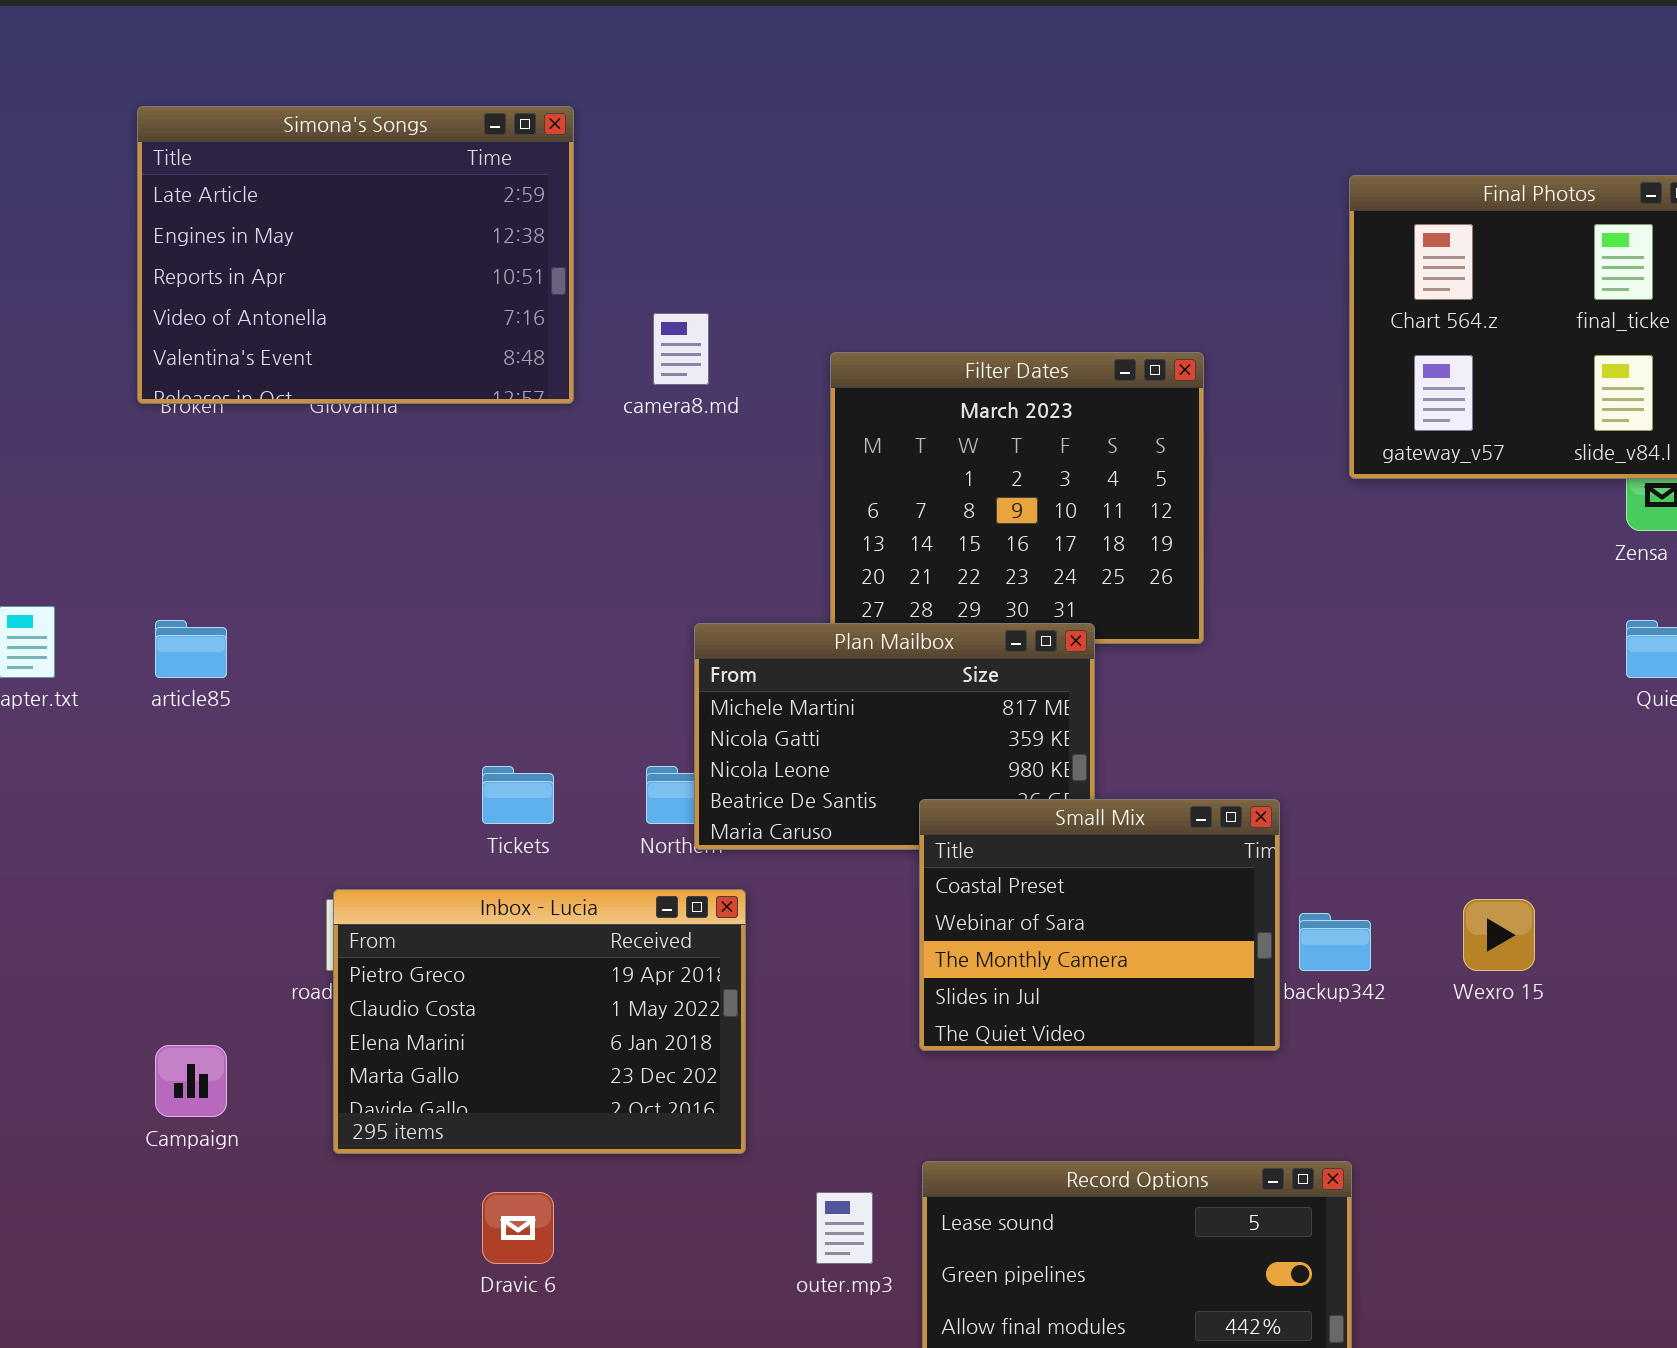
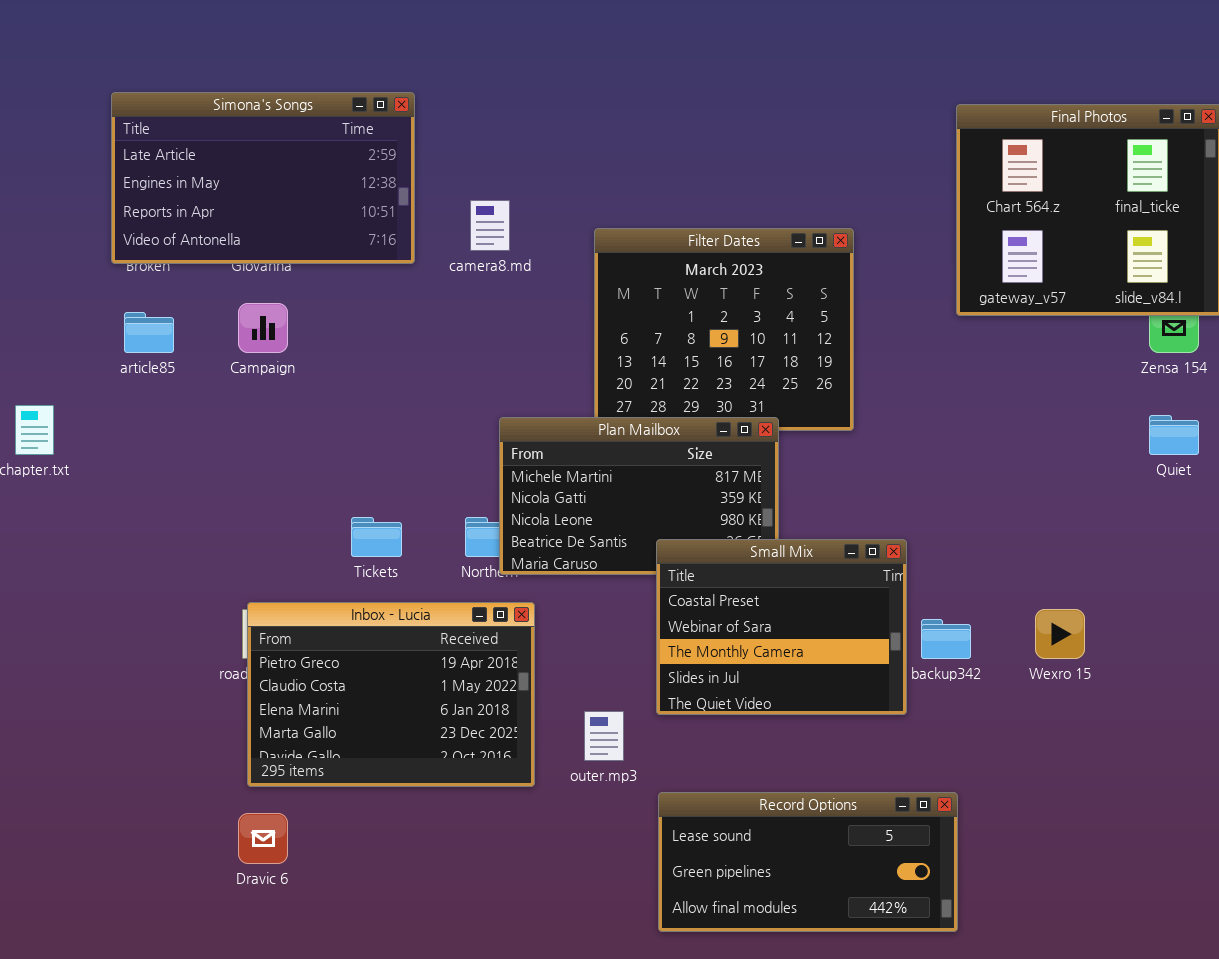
Simona's Songs: [137,106,574,404] -> [111,92,415,264], resized
article85: [155,620,227,678] -> [124,312,174,353], moved
Campaign: [155,1045,227,1117] -> [238,303,288,353], moved
Dravic 6: [482,1192,554,1264] -> [238,813,288,864], moved
outer.mp3: [816,1192,873,1264] -> [584,711,624,761], moved

